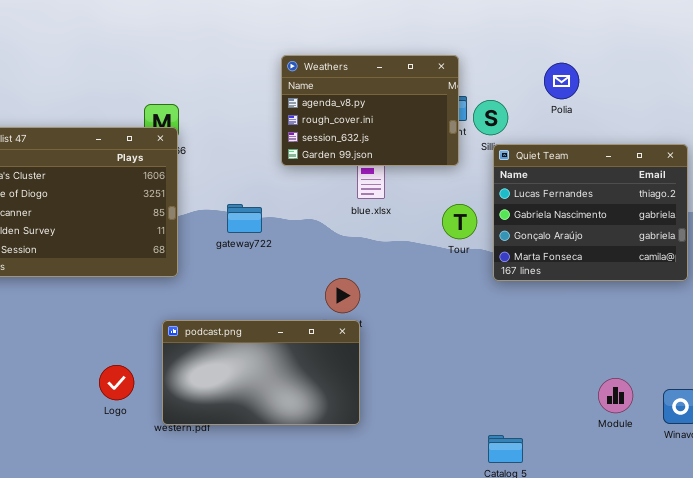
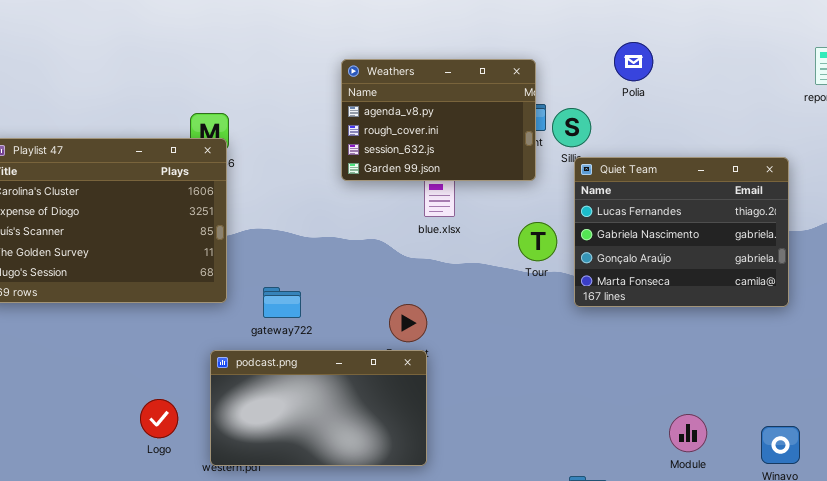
Polia: [544,63,579,99] -> [614,42,653,81], moved
gateway722: [227,204,262,233] -> [263,287,301,318], moved
Module: [598,378,633,413] -> [669,414,707,452], moved

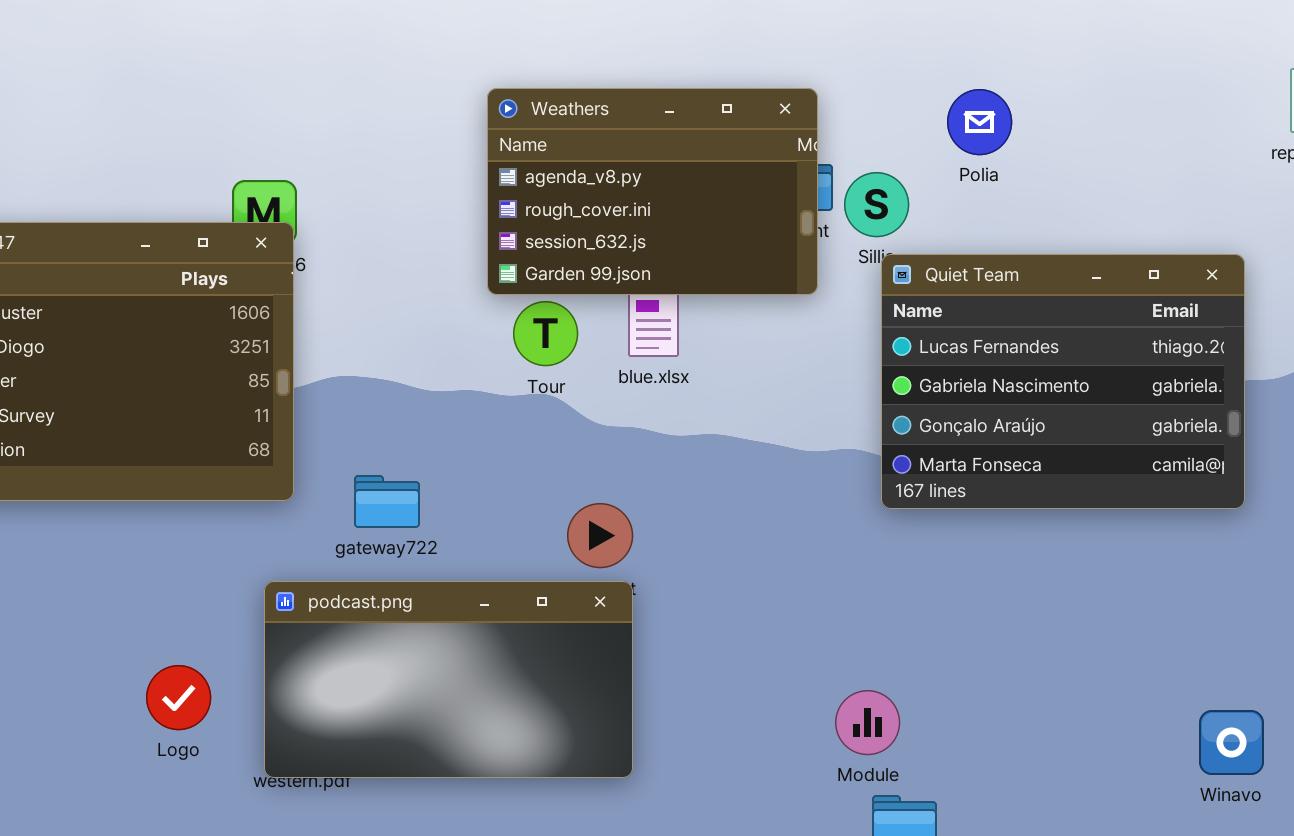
Polia: [614,42,653,81] -> [947,89,1012,155], moved
Tour: [518,222,557,261] -> [513,301,578,366], moved
Module: [669,414,707,452] -> [835,690,900,755], moved

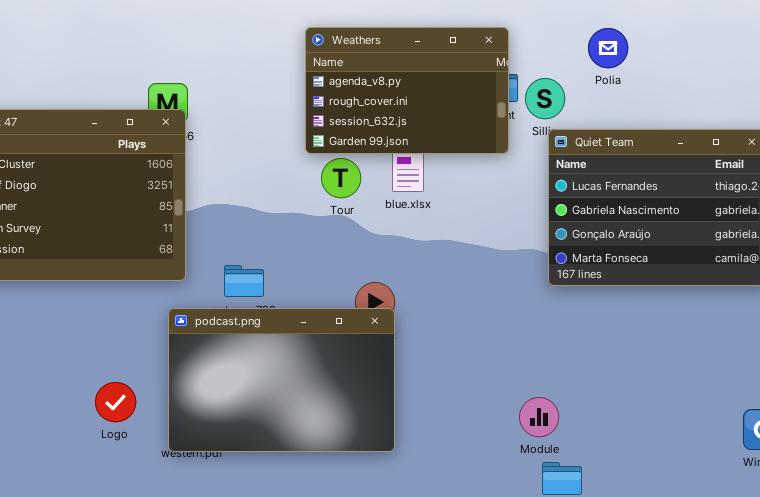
podcast.png: [264,581,633,778] -> [168,308,395,452], resized

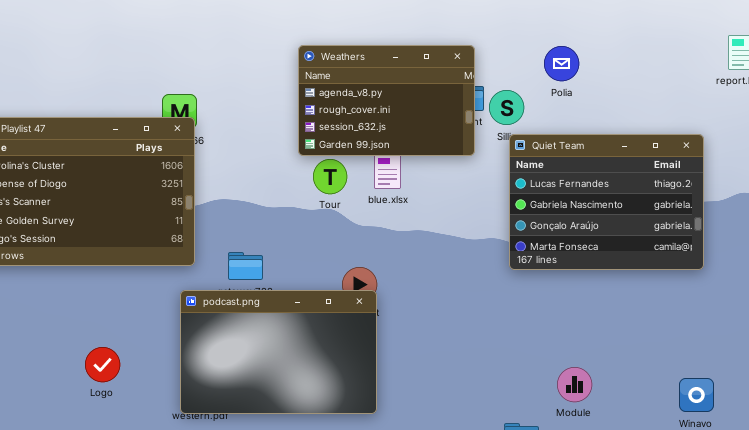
Logo: [95,382,136,422] -> [85,347,120,382], moved
Module: [519,397,559,437] -> [557,367,592,402], moved

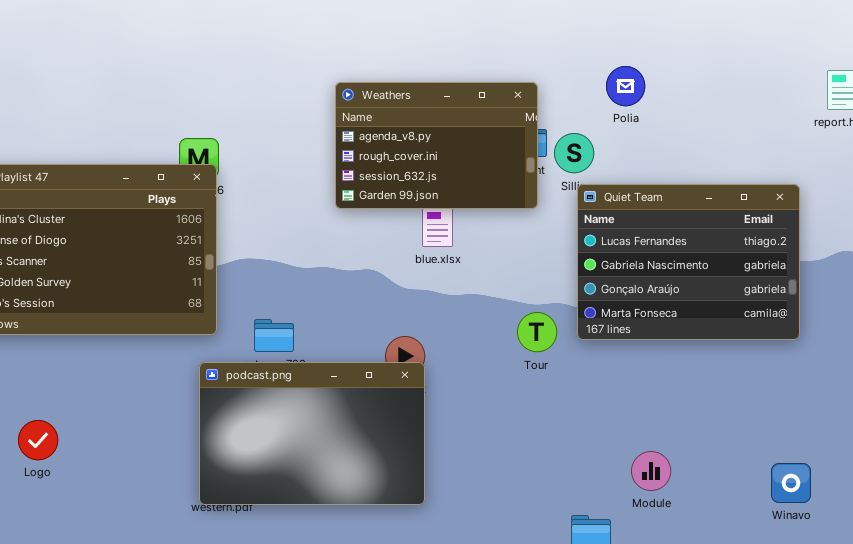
Polia: [544,46,579,81] -> [606,66,645,106], moved
Tour: [313,159,347,194] -> [517,312,557,352], moved
Logo: [85,347,120,382] -> [18,420,58,460], moved

